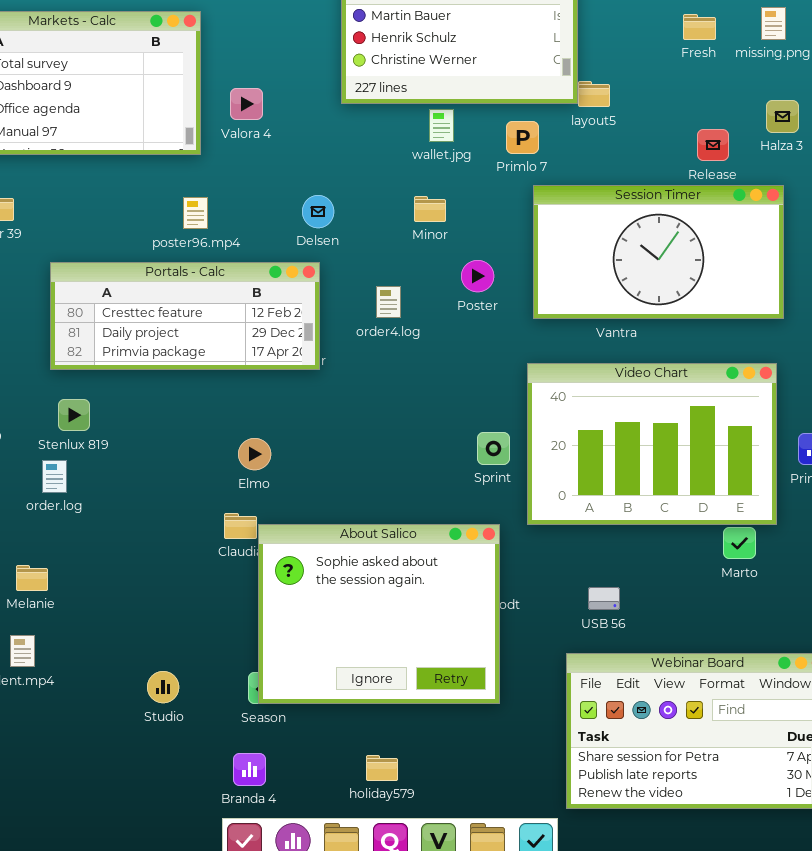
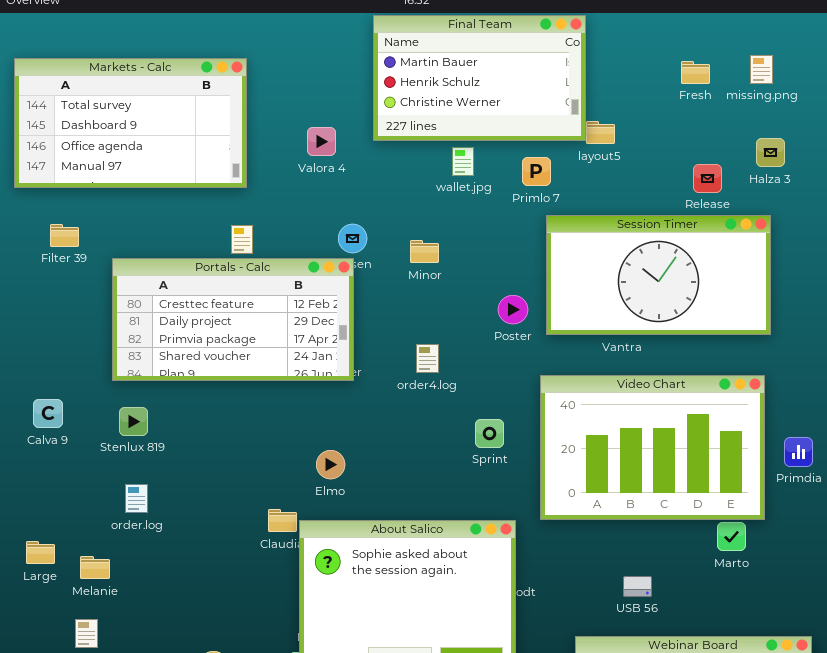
Valora 4: [230,88,263,120] -> [307,127,336,156], moved
Minor: [414,196,446,222] -> [410,240,439,263], moved
Poster: [461,260,494,292] -> [498,295,528,324], moved
Portals - Calc: [50,262,320,370] -> [112,258,354,381], resized
order4.log: [376,286,401,318] -> [416,344,439,373], moved
Sprint: [477,432,510,465] -> [475,419,504,448], moved
Elmo: [238,438,271,470] -> [316,450,345,479], moved
order.log: [42,460,67,493] -> [125,484,148,513], moved
USB 56: [588,587,620,610] -> [623,576,652,597], moved

